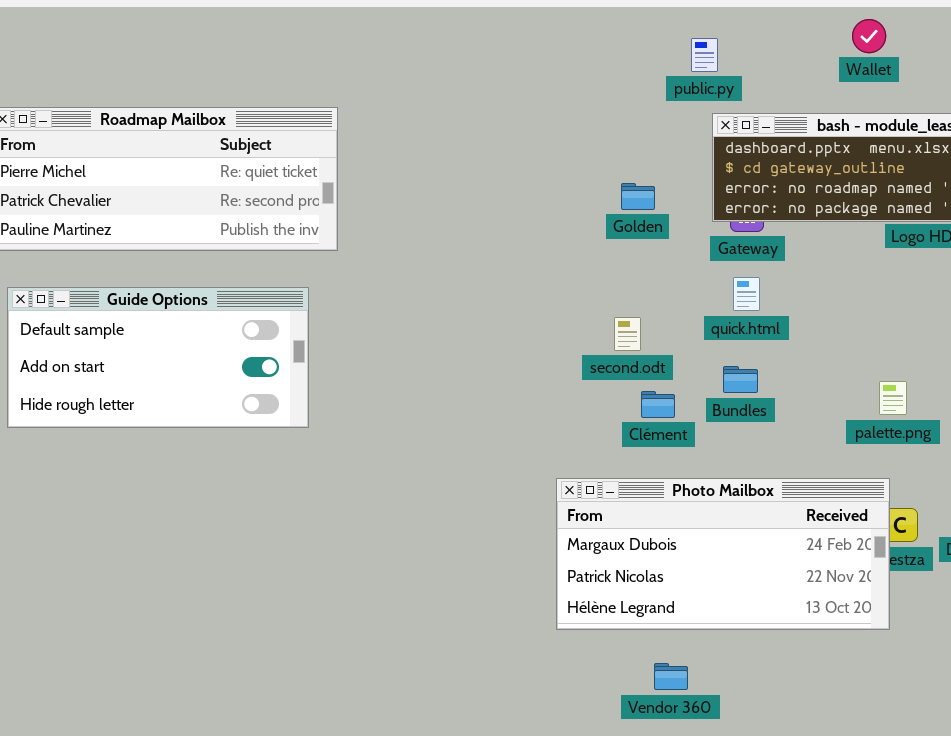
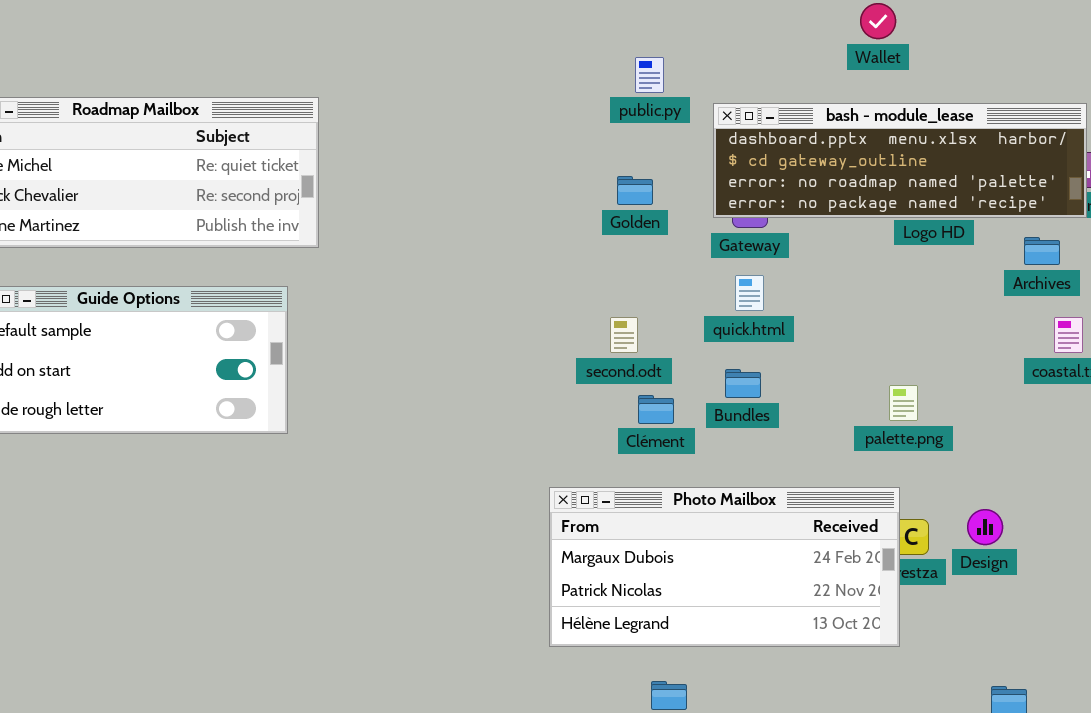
public.py: [691,38,718,72] -> [635,57,664,93], moved

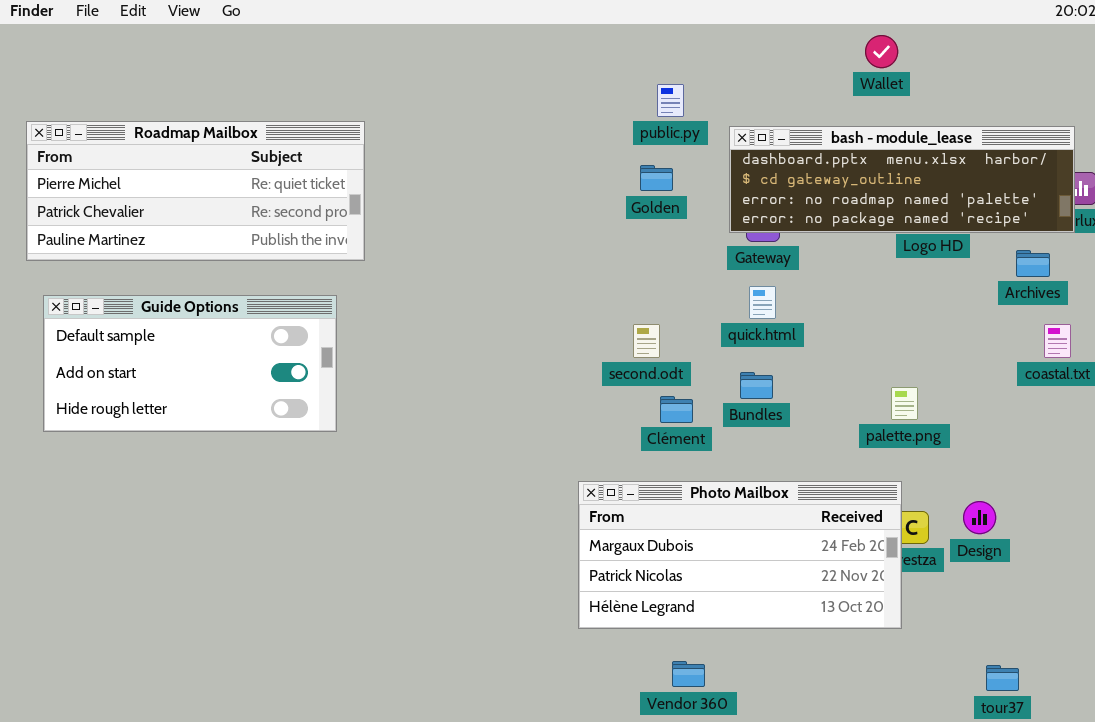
Golden: [617,176,653,205] -> [640,165,673,191], moved

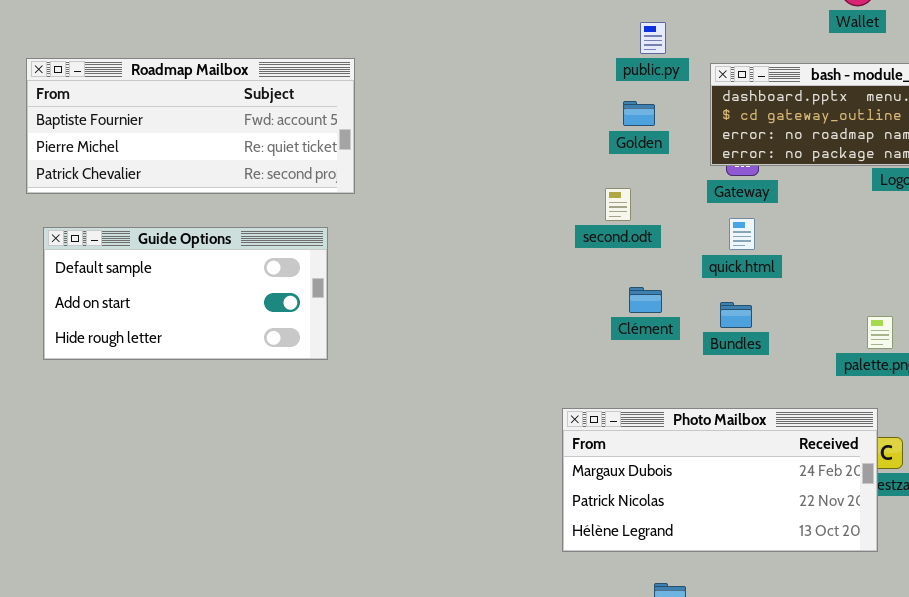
Roadmap Mailbox: [26,121,365,261] -> [26,58,355,194], scrolled up 1 row
second.odt: [633,324,660,358] -> [605,188,631,221], moved
Clément: [660,396,693,423] -> [629,287,662,313], moved

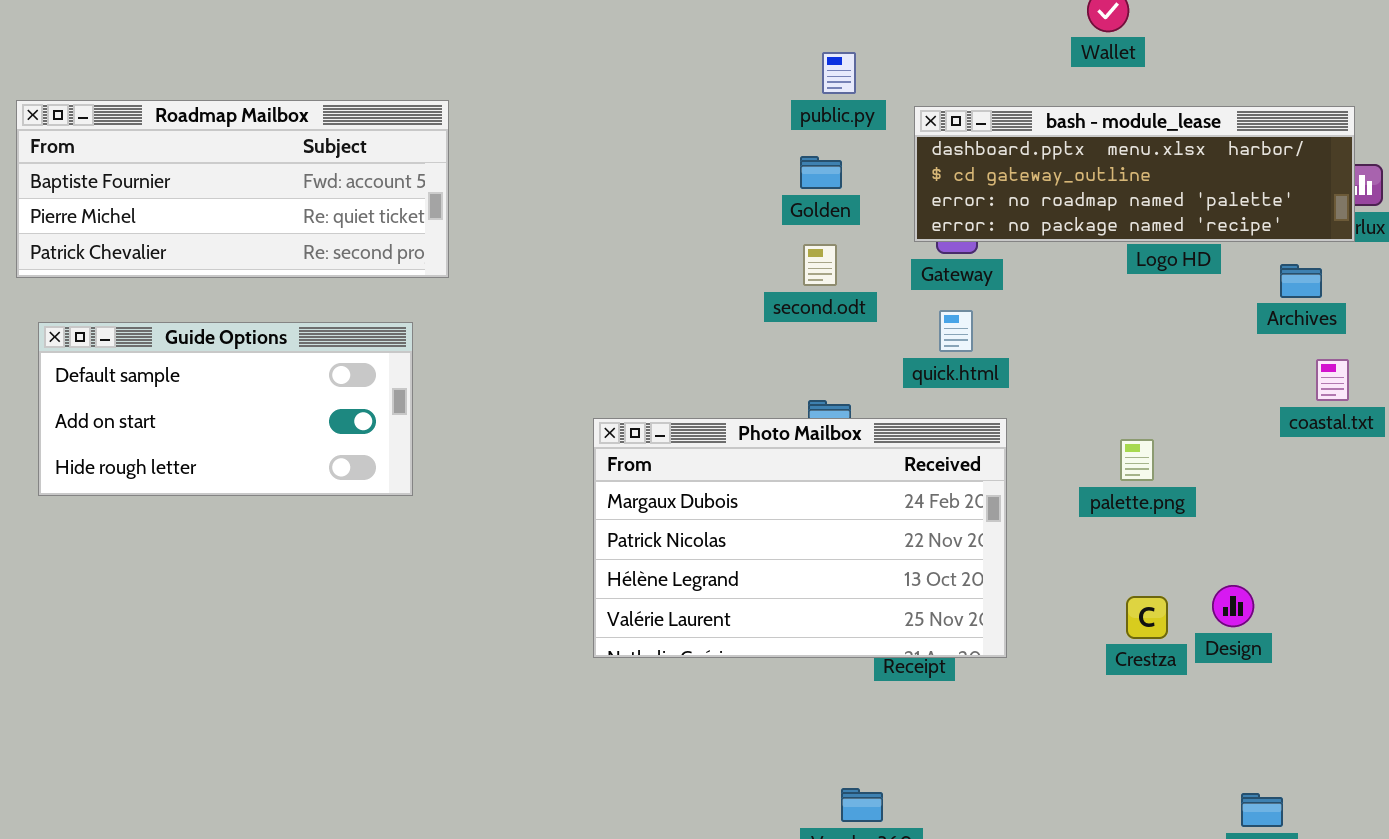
second.odt: [605,188,631,221] -> [803,244,837,286], moved
Photo Mailbox: [562,408,878,552] -> [593,418,1007,658], moved, resized

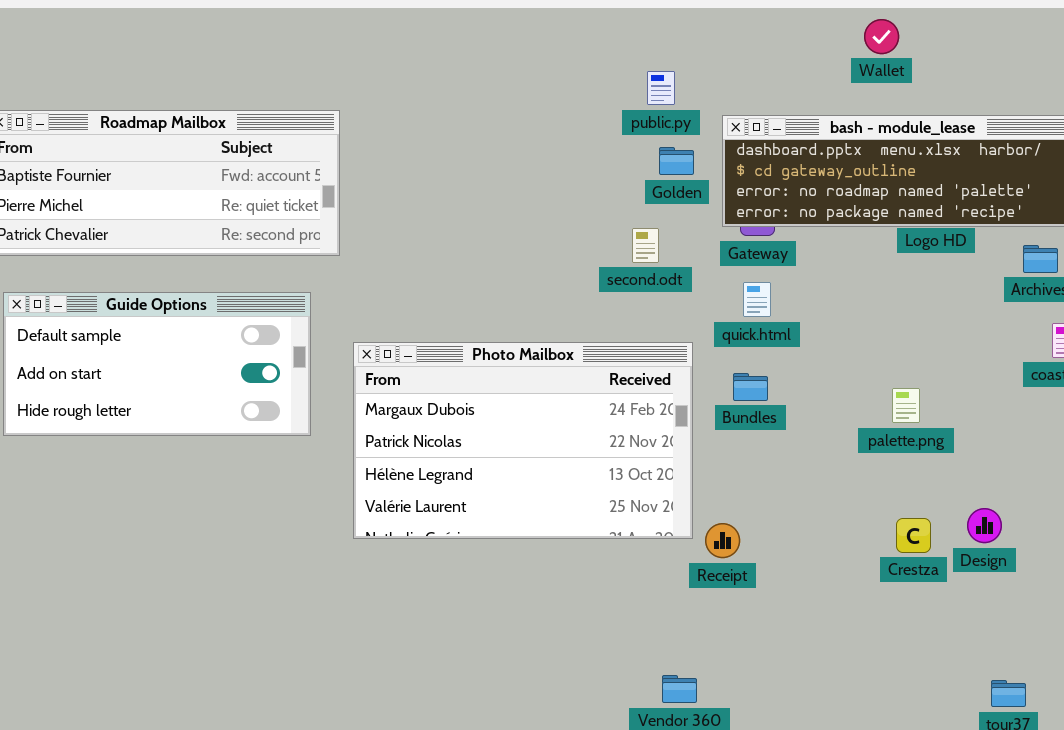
Golden: [800,156,842,189] -> [659,147,694,175], moved
Photo Mailbox: [593,418,1007,658] -> [353,342,693,539], moved

